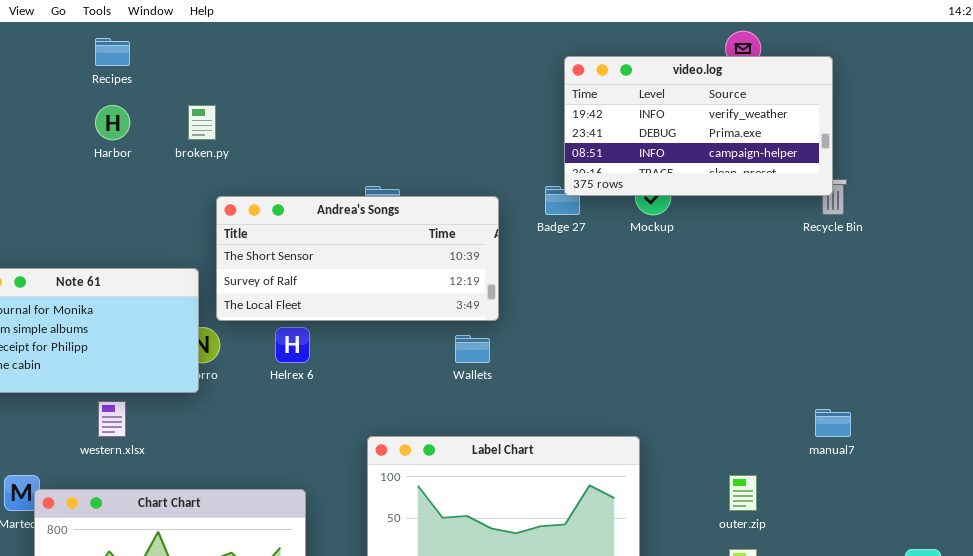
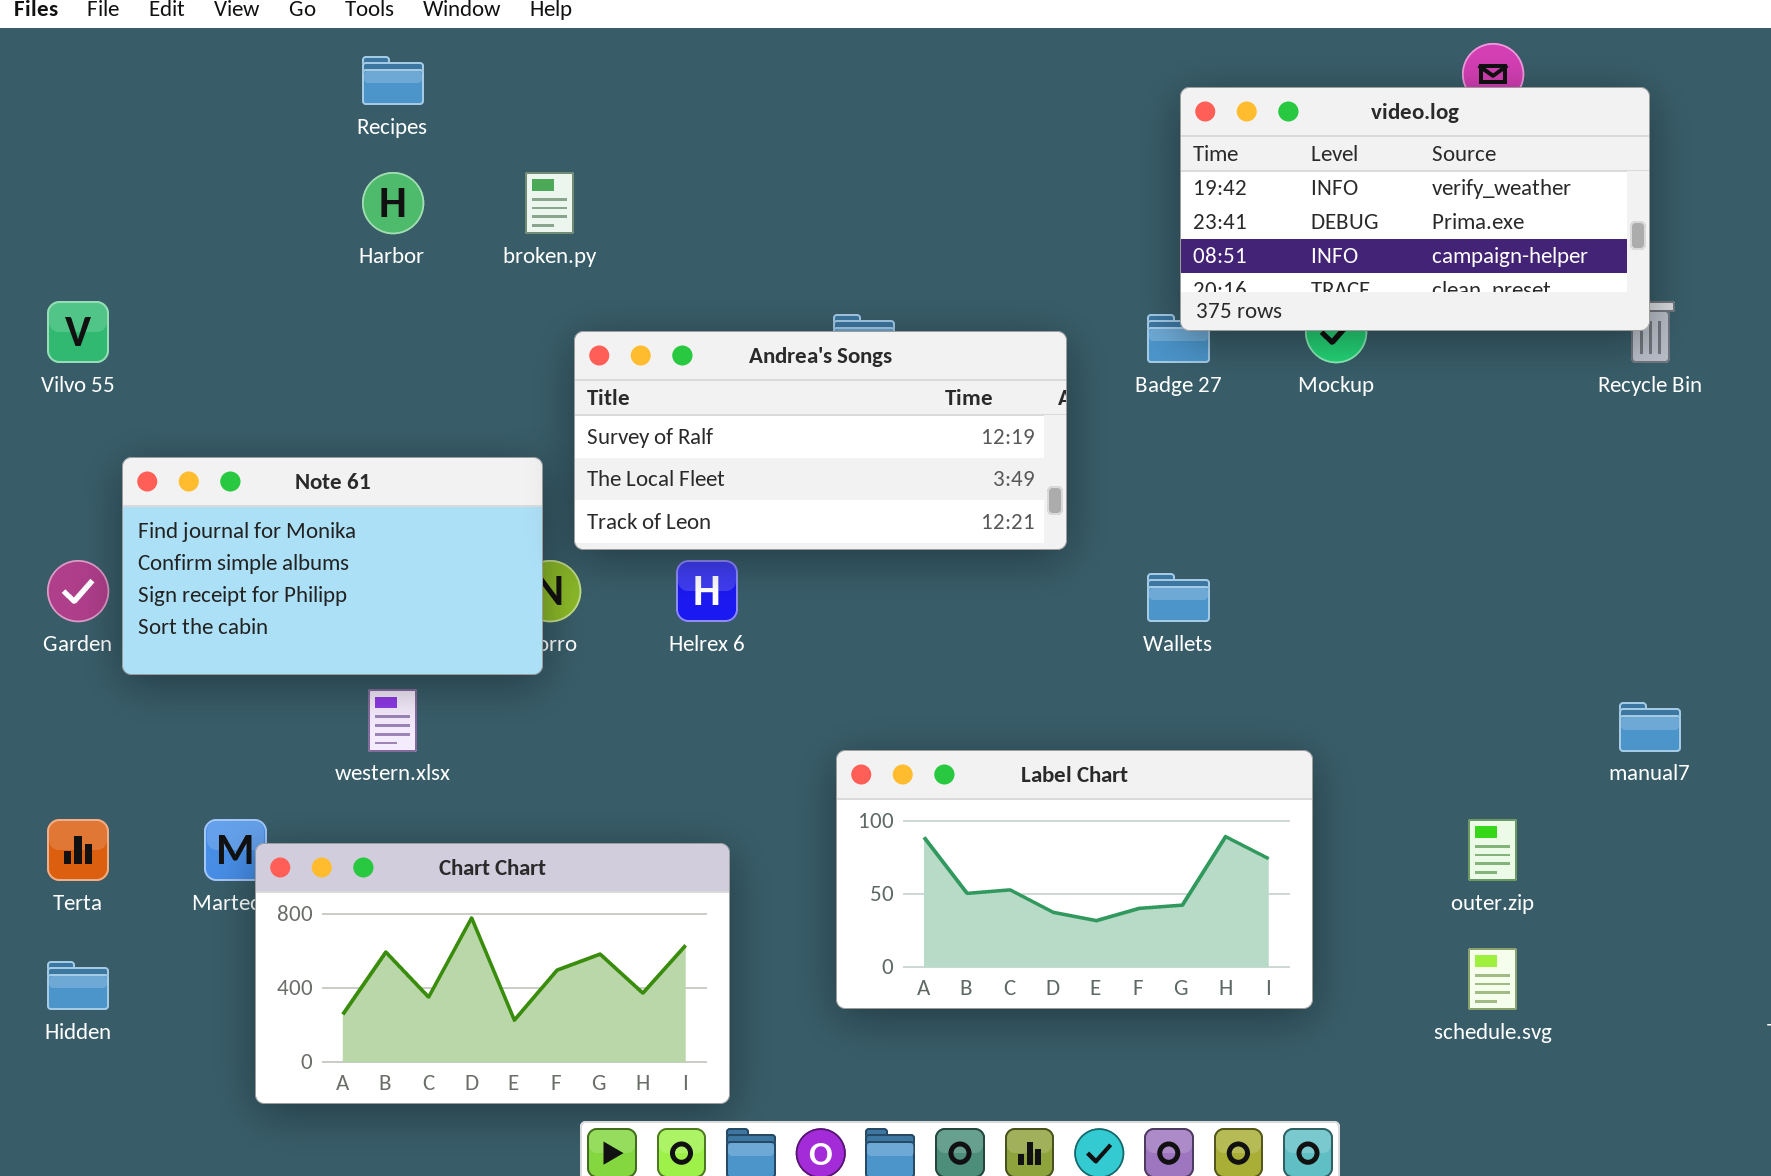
Andrea's Songs: [216,196,499,321] -> [574,331,1067,550], scrolled down 1 row
Wallets: [455,335,490,363] -> [1147,573,1210,622], moved

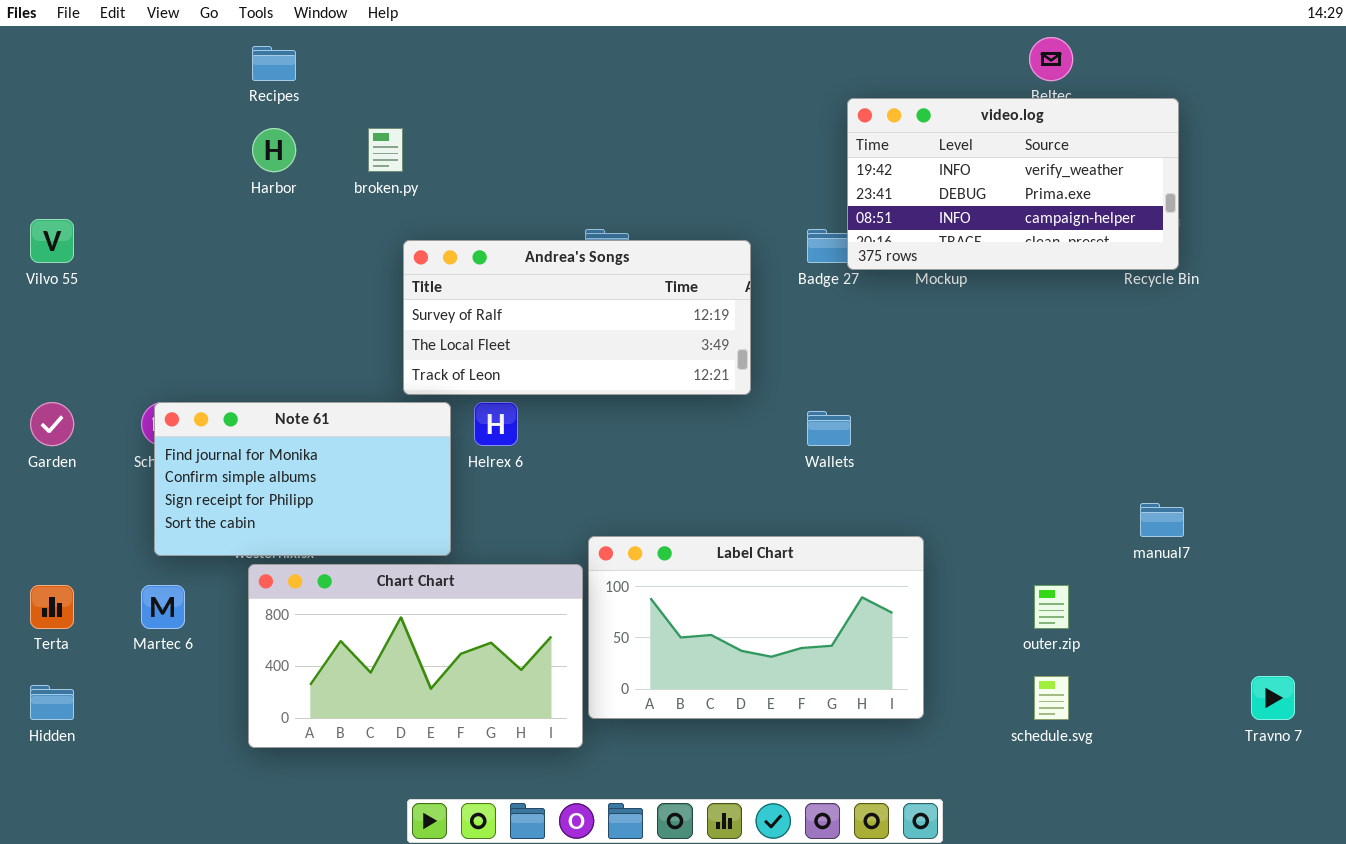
video.log: [1180,87,1650,331] -> [847,98,1179,270], moved
Note 61: [122,457,543,675] -> [154,402,451,556], moved
Chart Chart: [255,843,730,1104] -> [248,564,583,748], moved

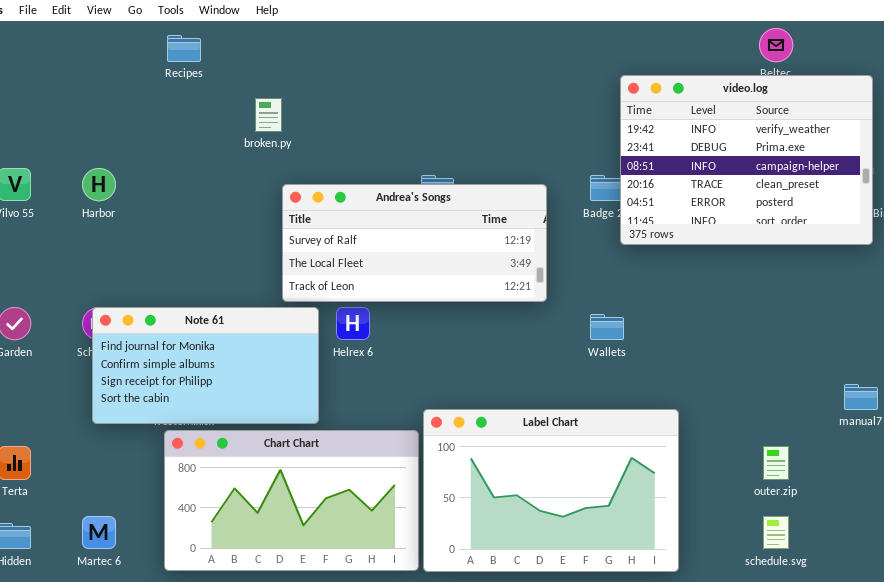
video.log: [847,98,1179,270] -> [620,75,873,245], resized
Harbor: [252,128,296,172] -> [82,168,116,201], moved
Label Chart: [588,536,924,719] -> [423,409,679,572], resized
Martec 6: [141,585,185,629] -> [82,516,116,549], moved

